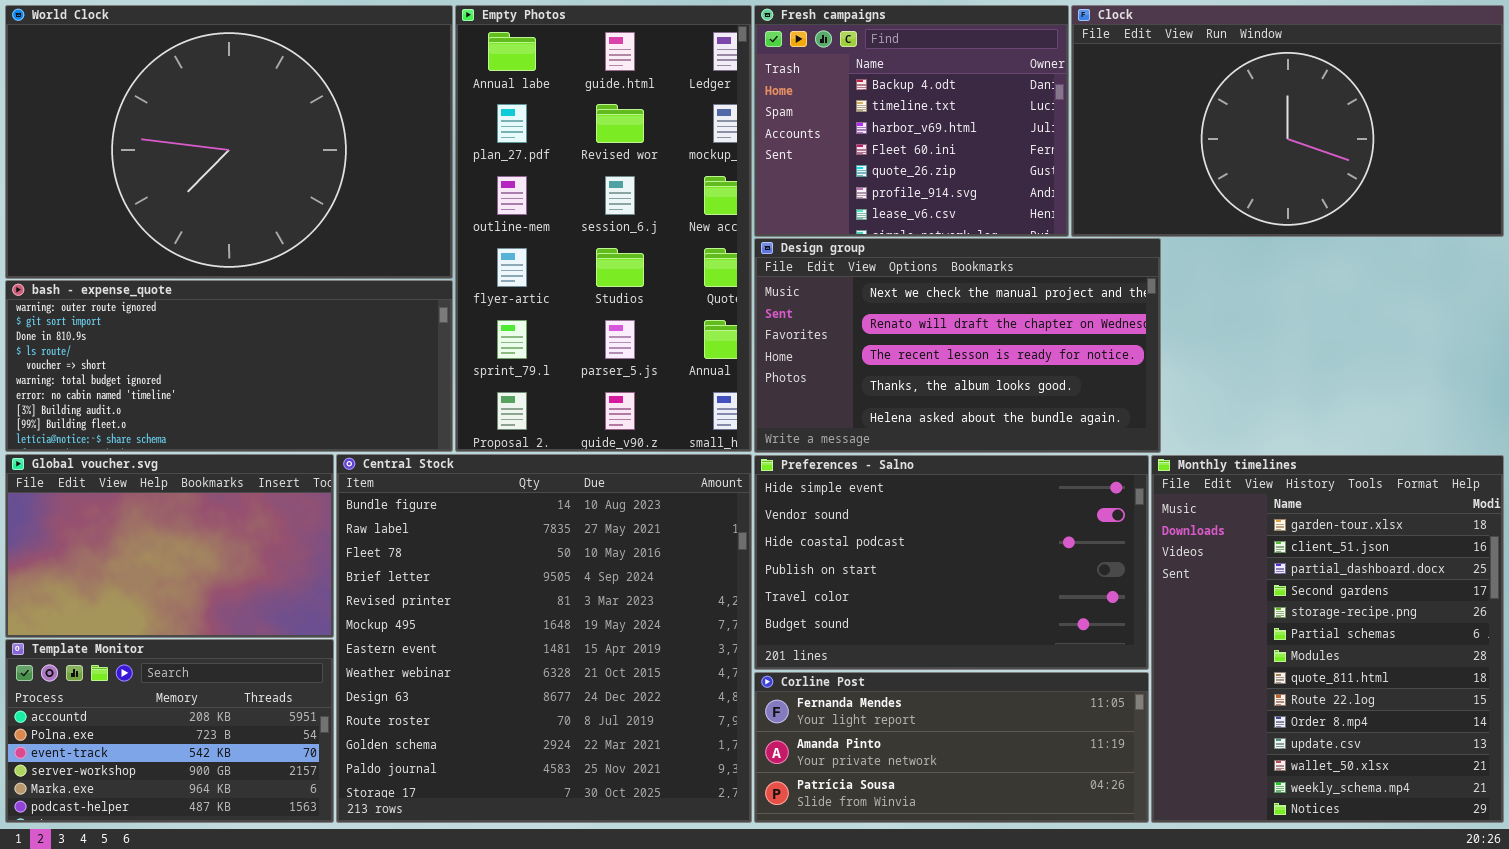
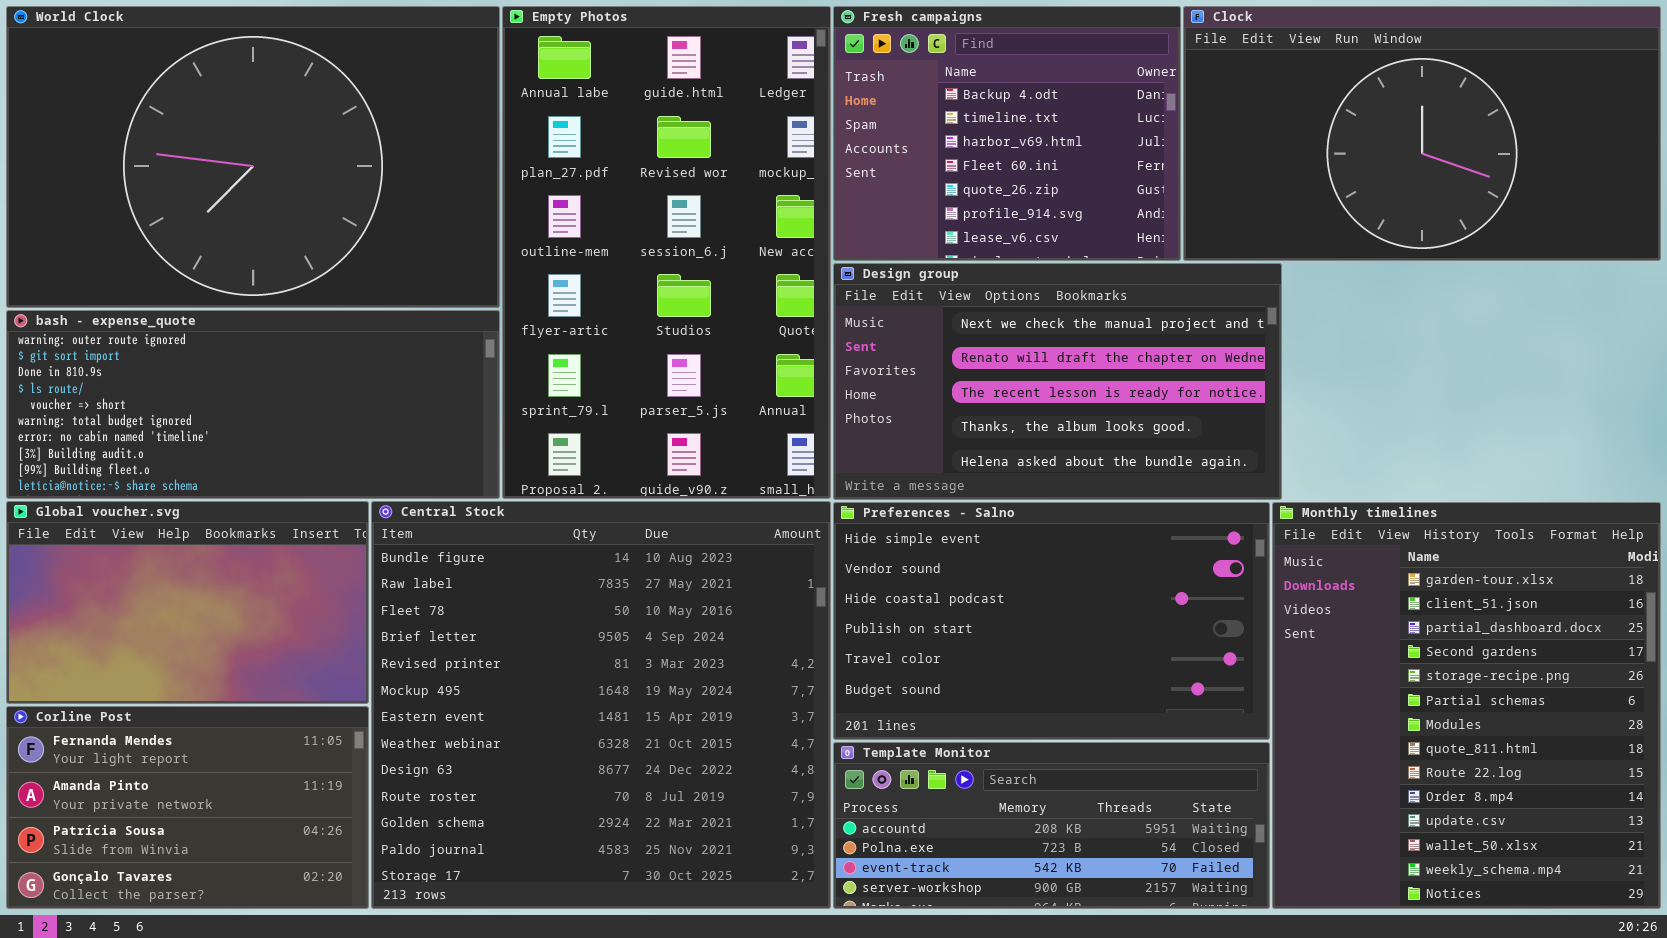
Template Monitor: [5,639,334,823] -> [833,742,1270,909], moved, resized
Corline Post: [754,672,1149,823] -> [6,706,369,909], moved, resized

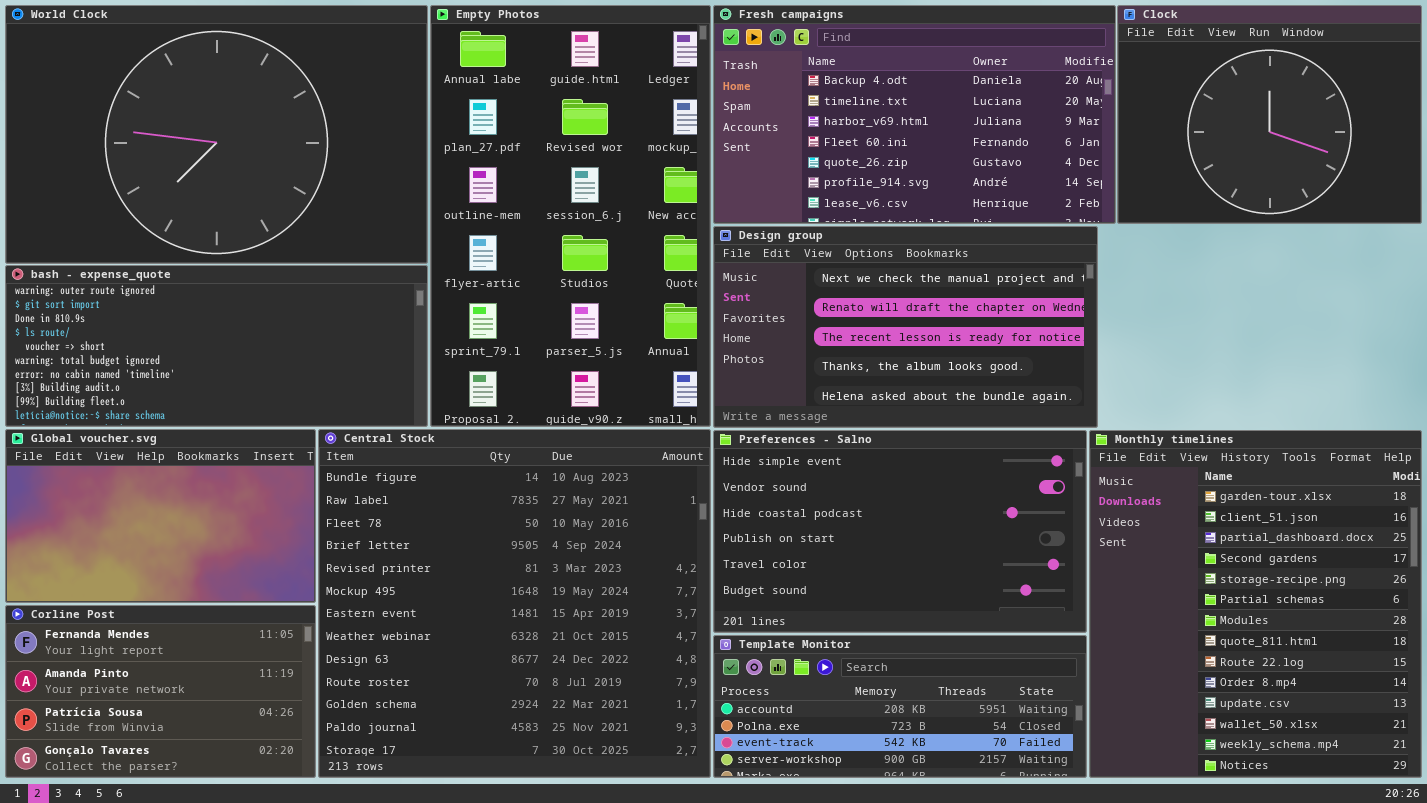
Fresh campaigns: [833,6,1181,261] -> [713,5,1116,224], resized
Clock: [1183,6,1661,261] -> [1117,5,1422,224], resized

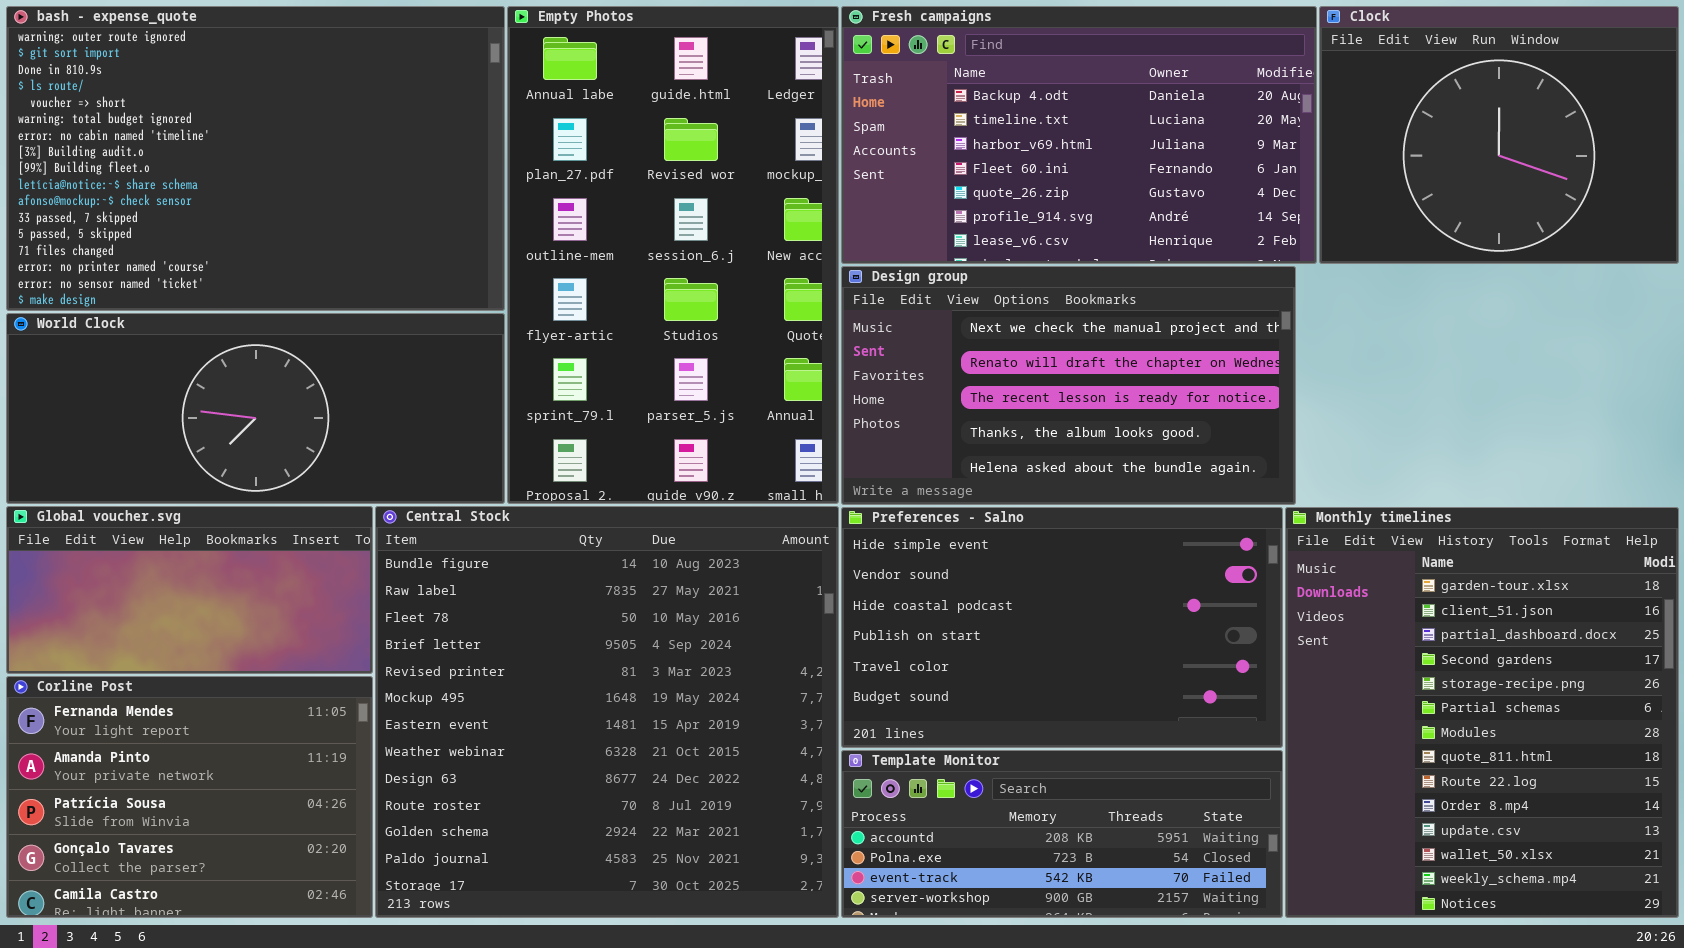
World Clock: [5,5,428,264] -> [6,313,505,504], moved, resized
bash - expense_quote: [5,265,428,427] -> [6,6,505,311], moved, resized
Global voucher.svg: [5,429,316,603] -> [6,506,373,674], resized
Corline Post: [5,605,316,778] -> [6,676,373,918], resized

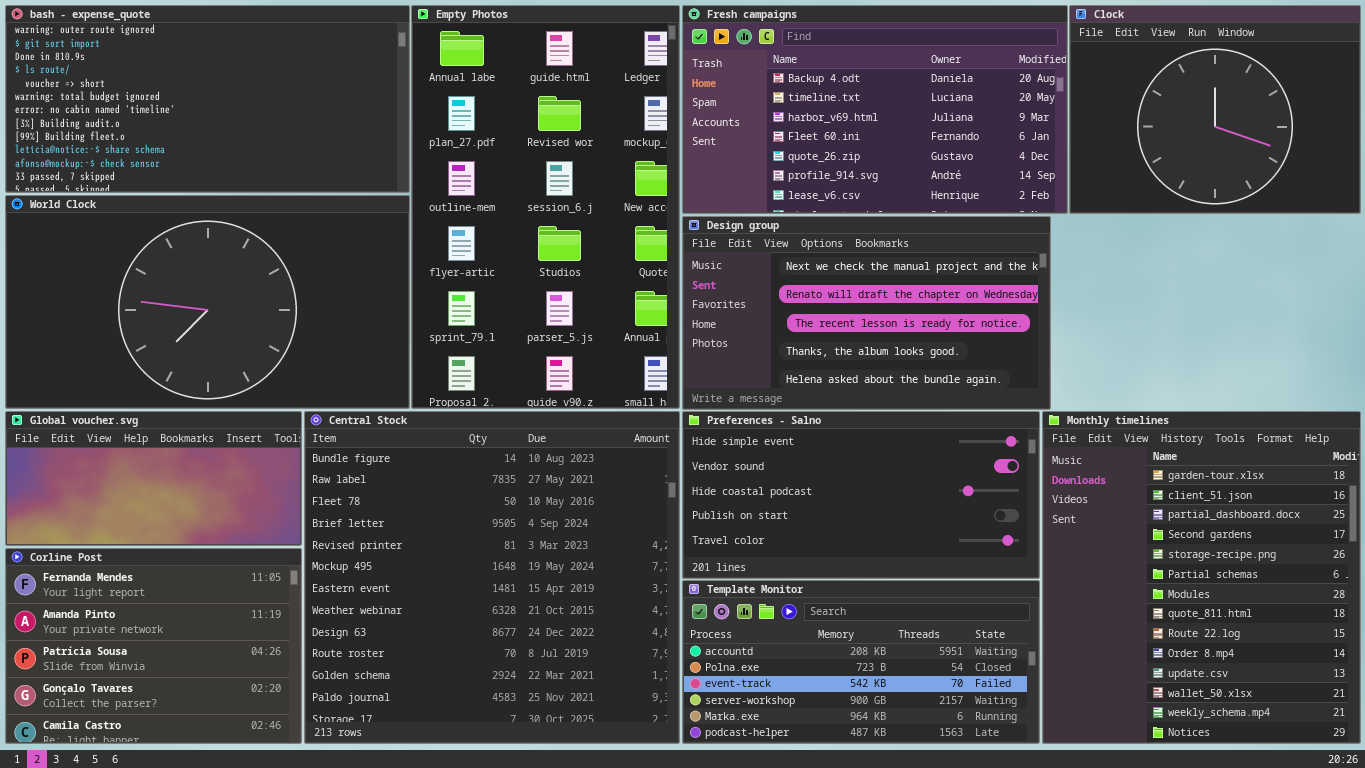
bash - expense_quote: [6,6,505,311] -> [5,5,410,193], resized
World Clock: [6,313,505,504] -> [5,195,410,409], resized
Preferences - Salno: [841,507,1283,748] -> [682,411,1040,579], resized
Template Monitor: [841,750,1283,918] -> [682,580,1040,744], resized

